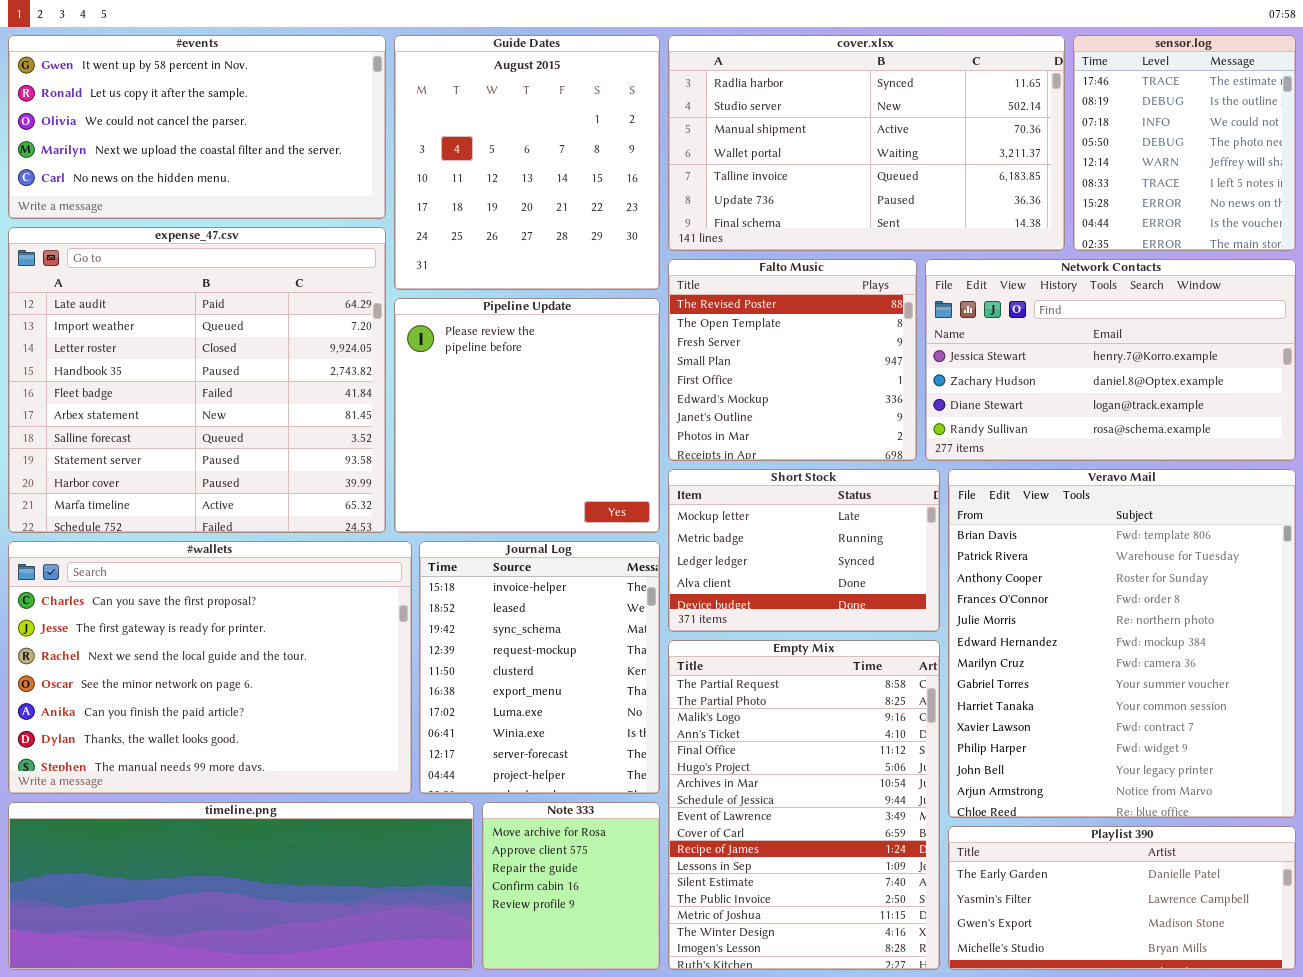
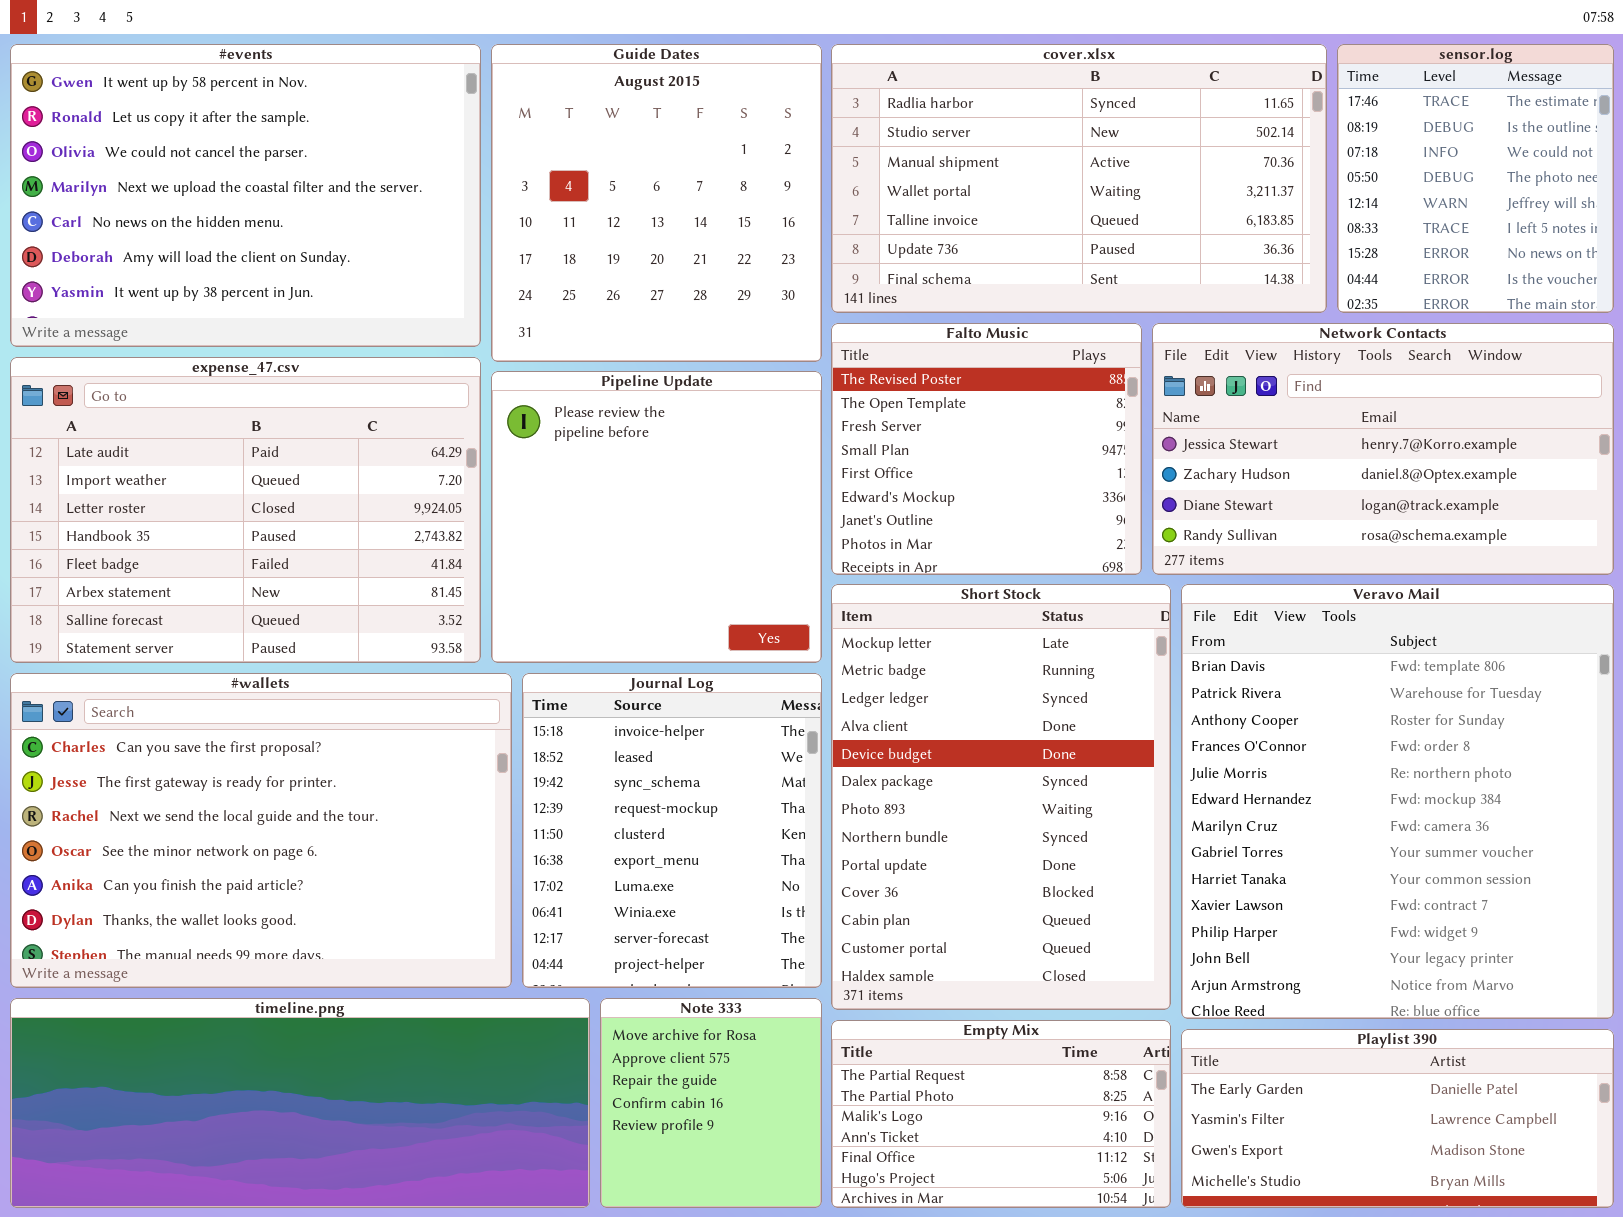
#events: [8,35,386,219] -> [10,44,481,347], resized
expense_47.csv: [8,227,386,533] -> [10,357,481,663], resized
Short Stock: [668,469,940,632] -> [831,584,1171,1010], resized
Empty Mix: [668,640,940,970] -> [831,1020,1171,1208], resized

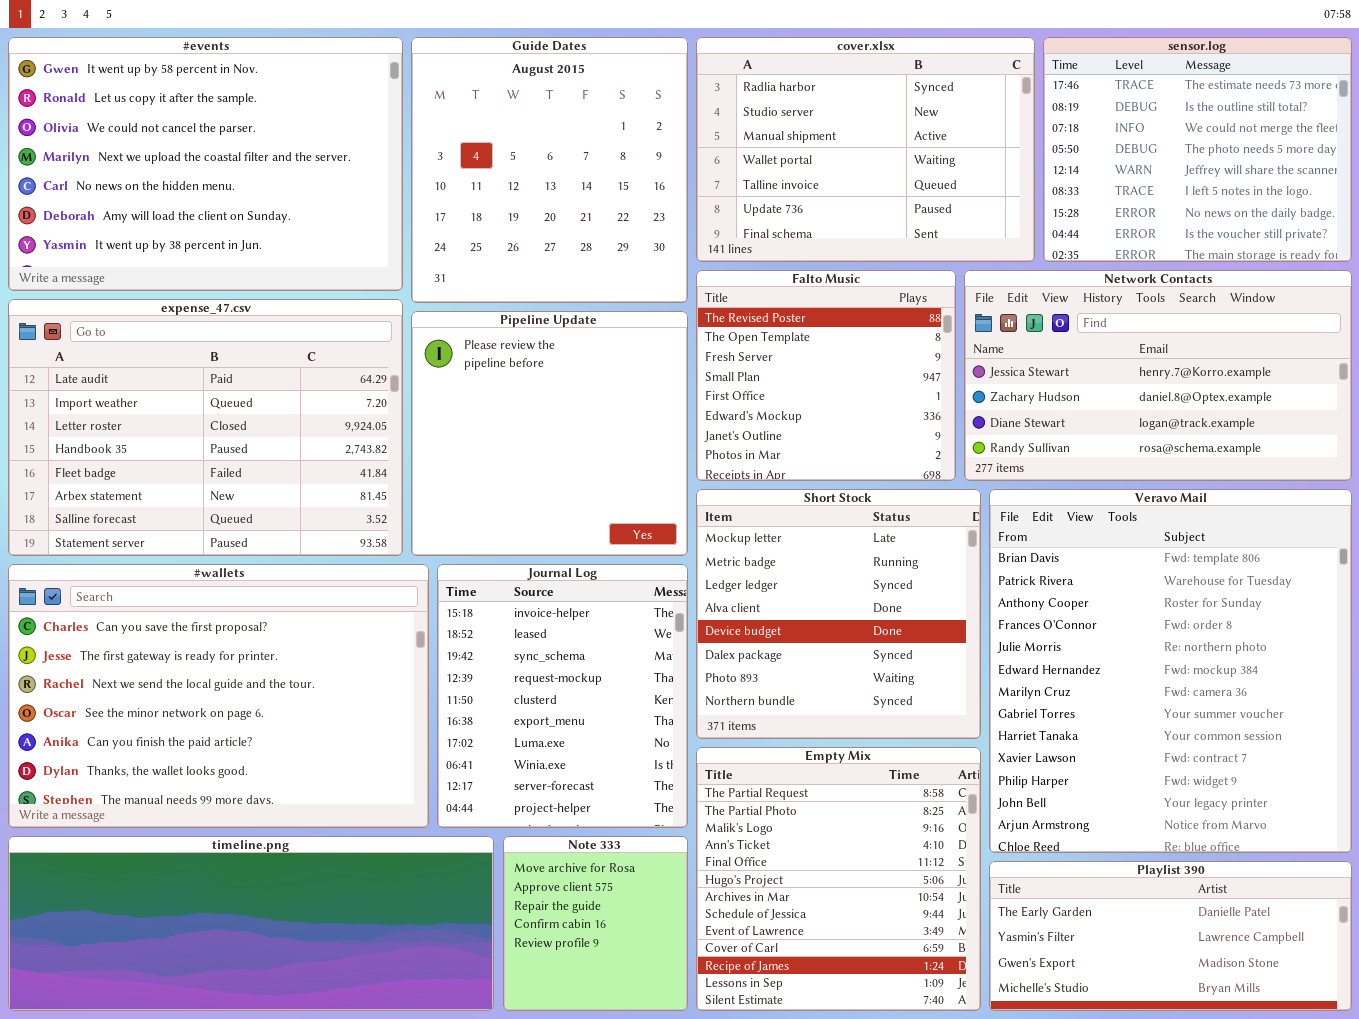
cover.xlsx: [831,44,1327,313] -> [696,37,1035,262], resized
sensor.log: [1337,44,1614,313] -> [1043,37,1352,262], resized
Short Stock: [831,584,1171,1010] -> [696,489,981,739], resized
Empty Mix: [831,1020,1171,1208] -> [696,747,981,1011], resized

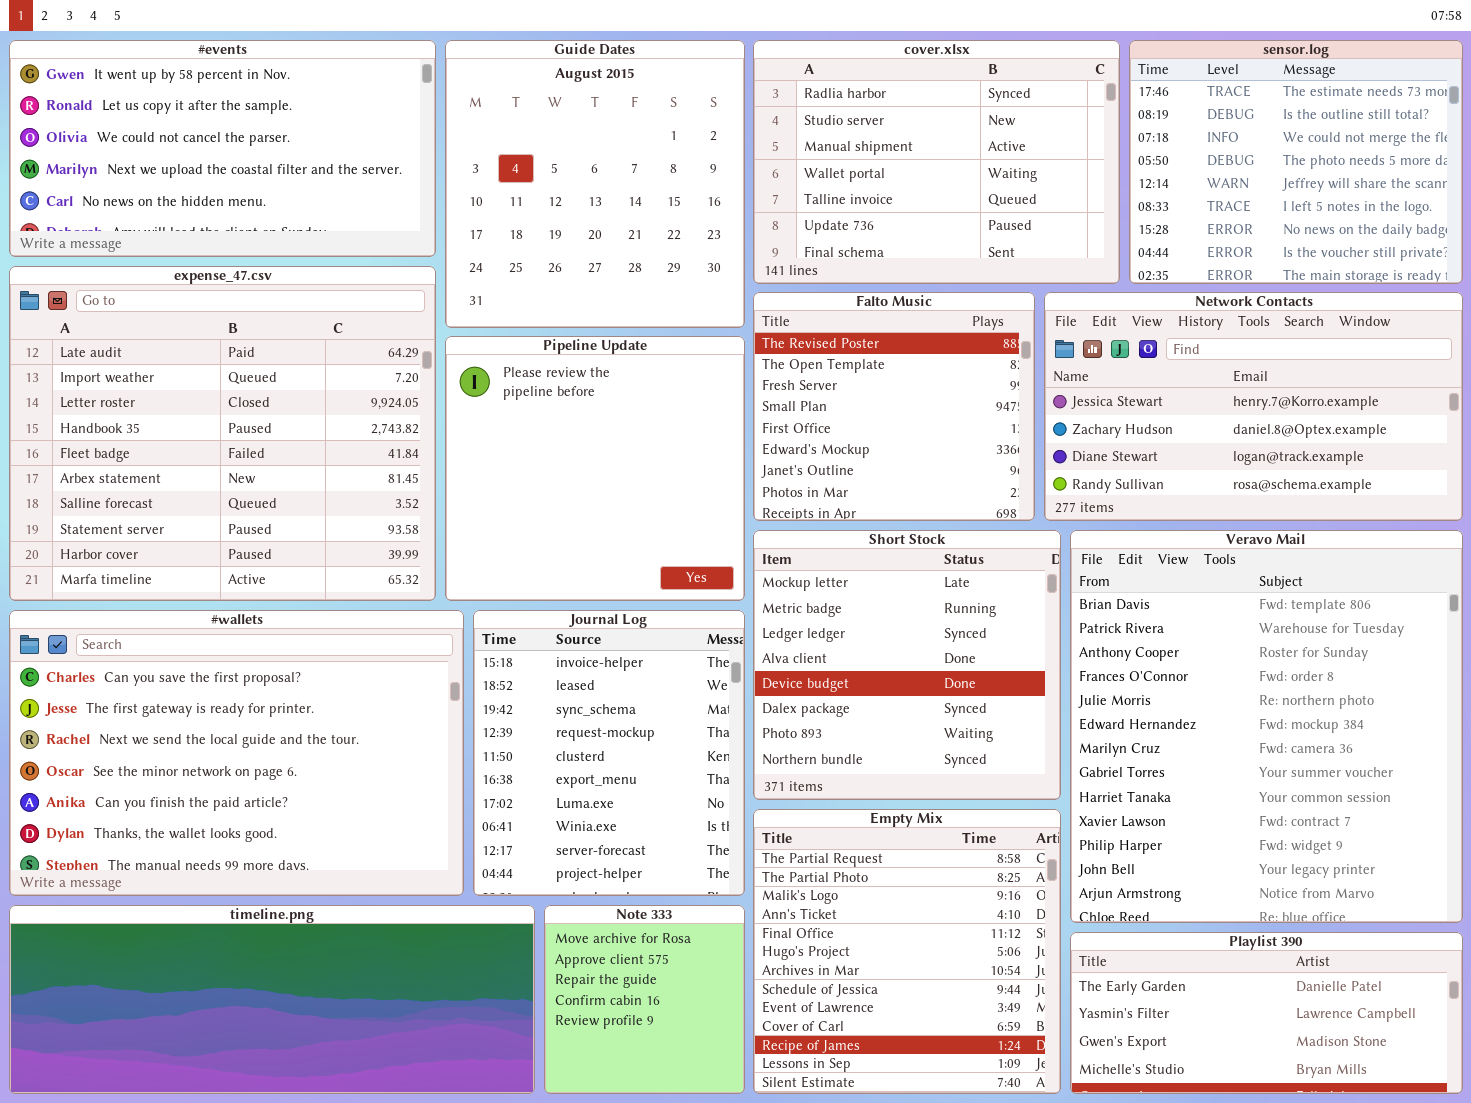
#events: [8,37,403,291] -> [9,40,436,257], resized
expense_47.csv: [8,299,403,556] -> [9,266,436,601], resized

